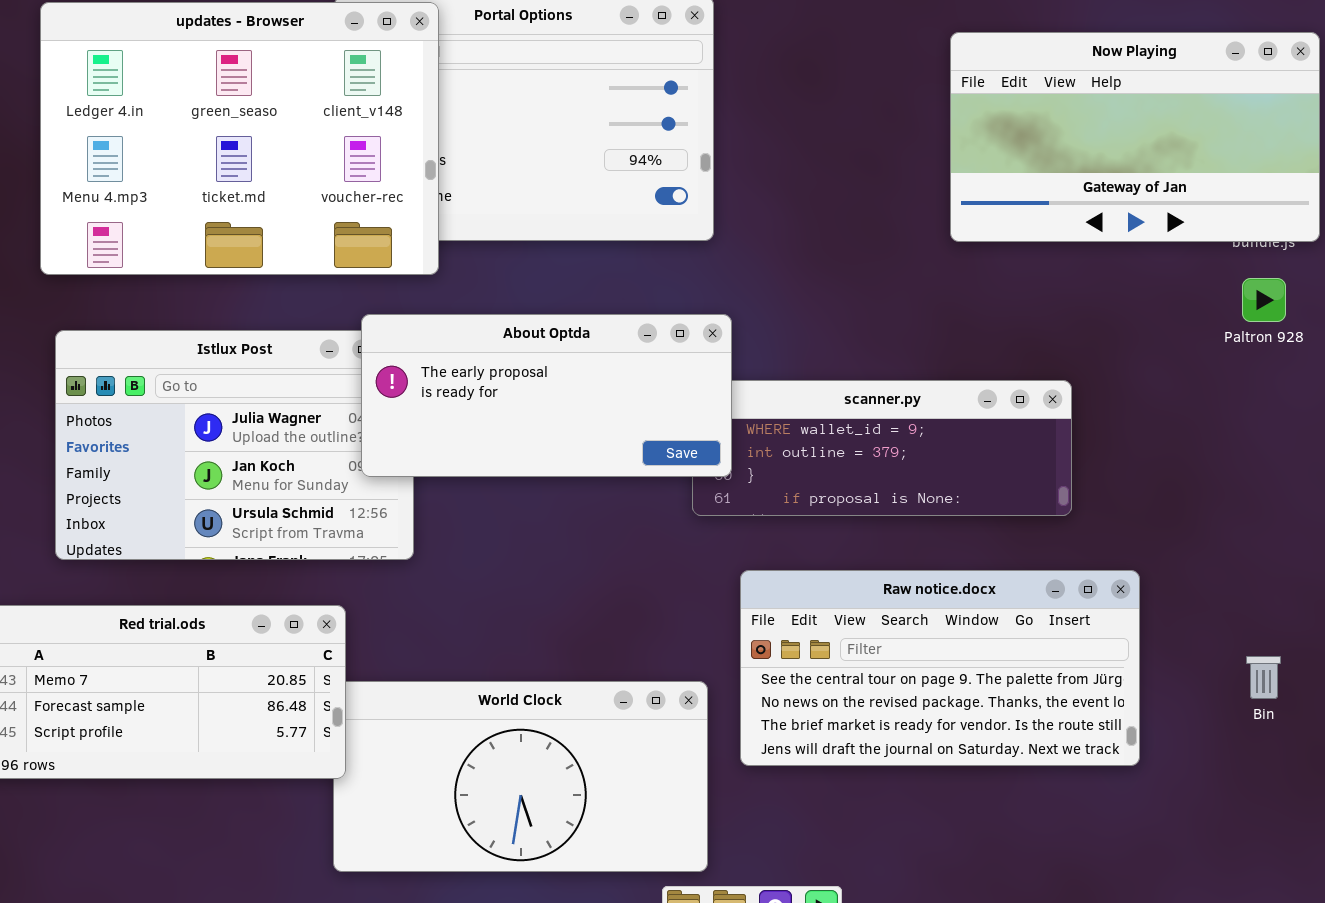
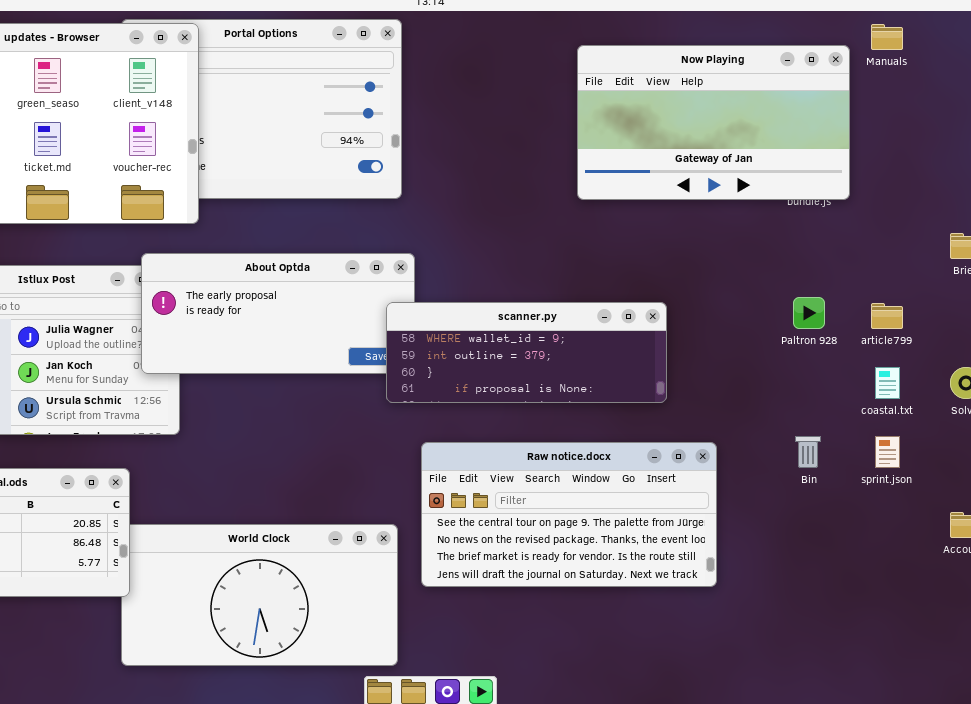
Paltron 928: [1242,278,1286,322] -> [793,297,825,329], moved
scanner.py: [692,380,1072,516] -> [386,302,667,403], raised
Bin: [1246,656,1281,699] -> [795,436,821,468], moved

